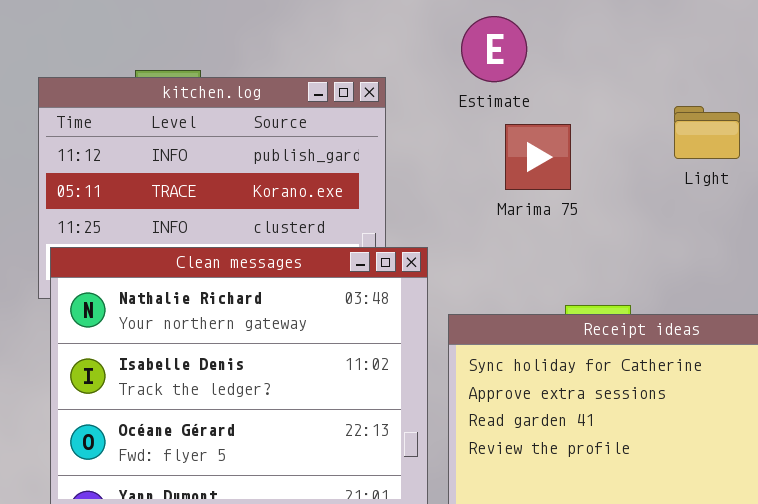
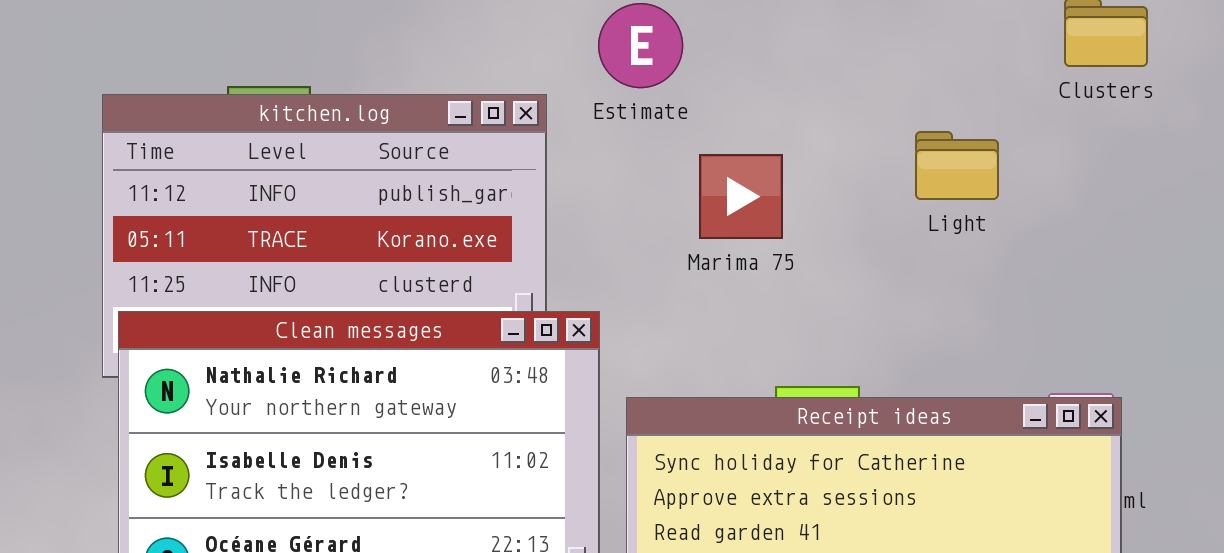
Estimate: [461,16,527,82] -> [598,3,683,88], moved

